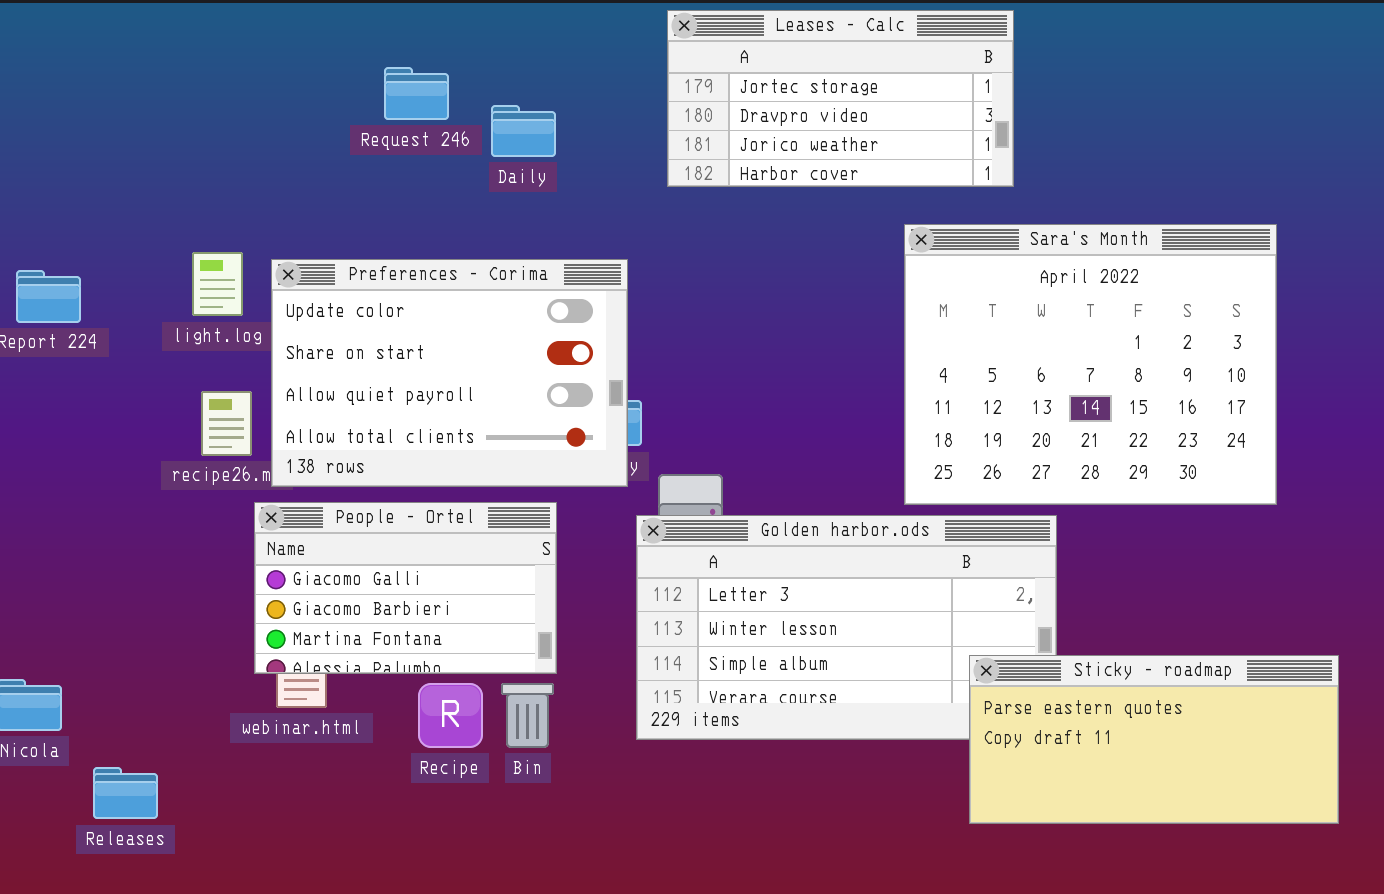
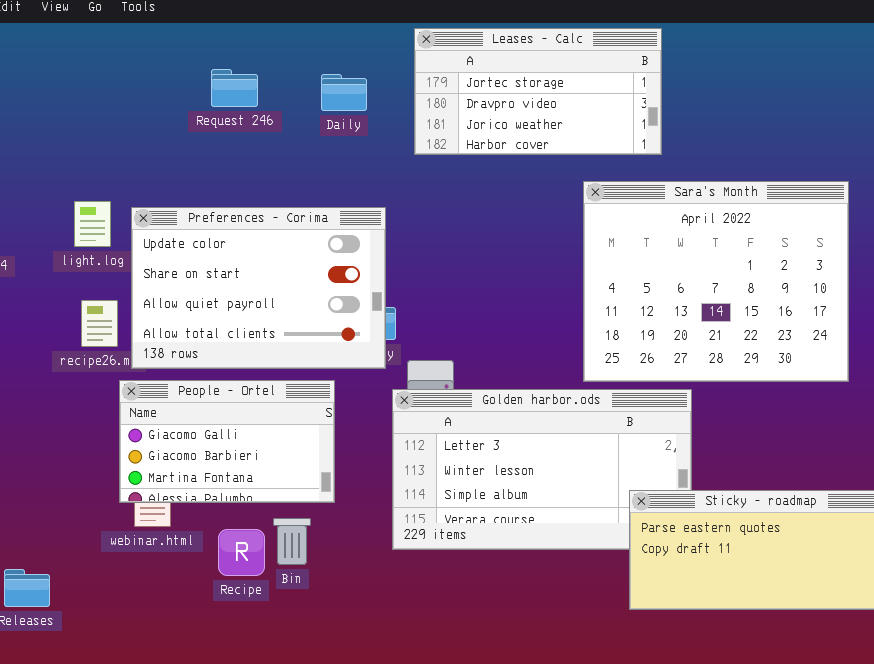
Daily: [491,105,556,157] -> [321,74,367,111], moved
Recipe: [418,683,483,748] -> [218,529,265,576], moved
Bin: [501,683,554,748] -> [273,518,311,565], moved

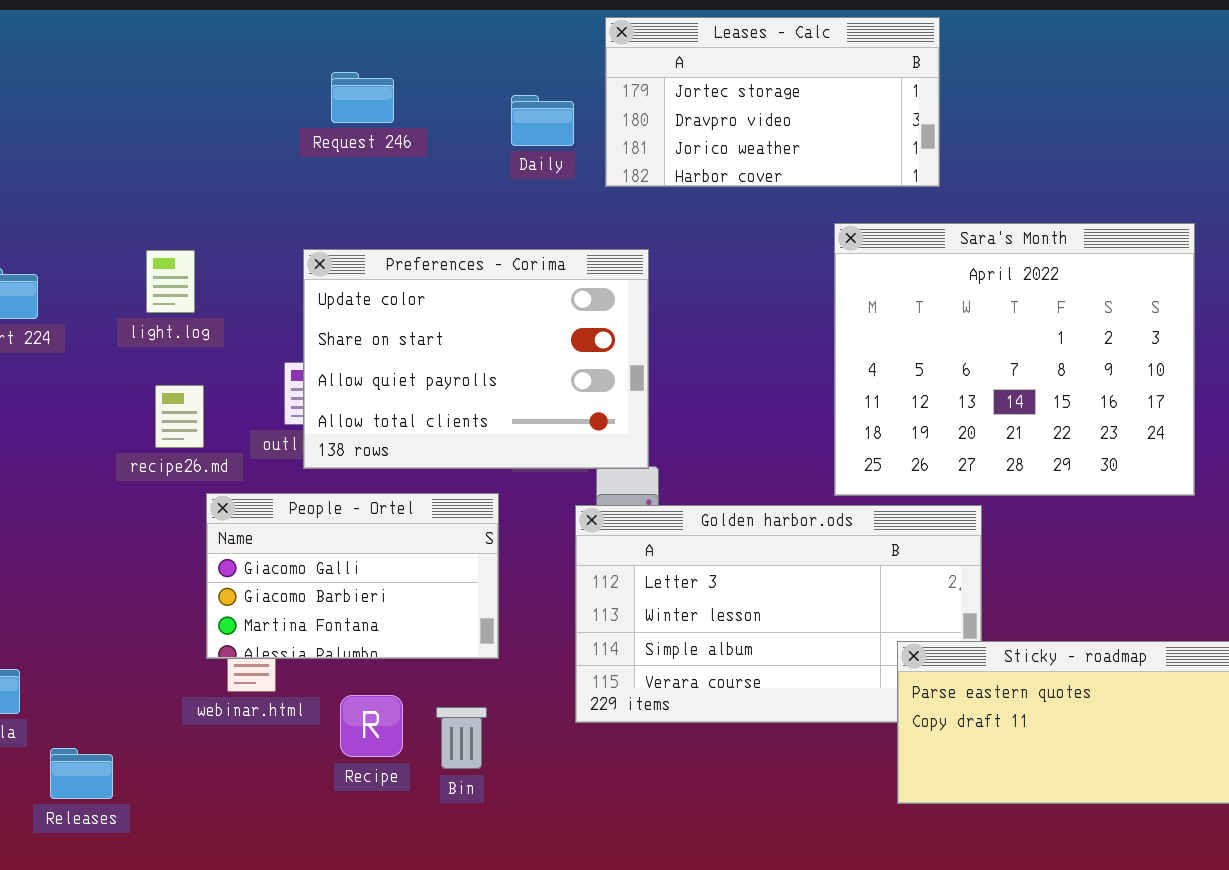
Daily: [321,74,367,111] -> [511,95,574,146], moved
Preferences - Corima: [131,207,386,369] -> [303,249,649,469], moved
Bin: [273,518,311,565] -> [436,707,487,769], moved

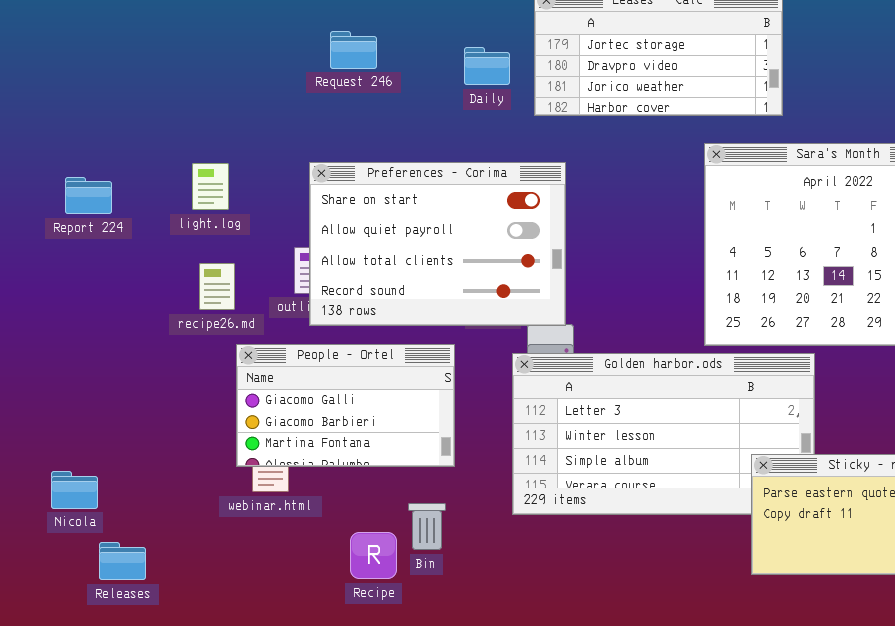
Preferences - Corima: [303,249,649,469] -> [309,162,566,326], scrolled down 1 row
Recipe: [340,695,403,757] -> [350,532,397,579], moved
Releases: [50,748,113,799] -> [99,542,146,580], moved

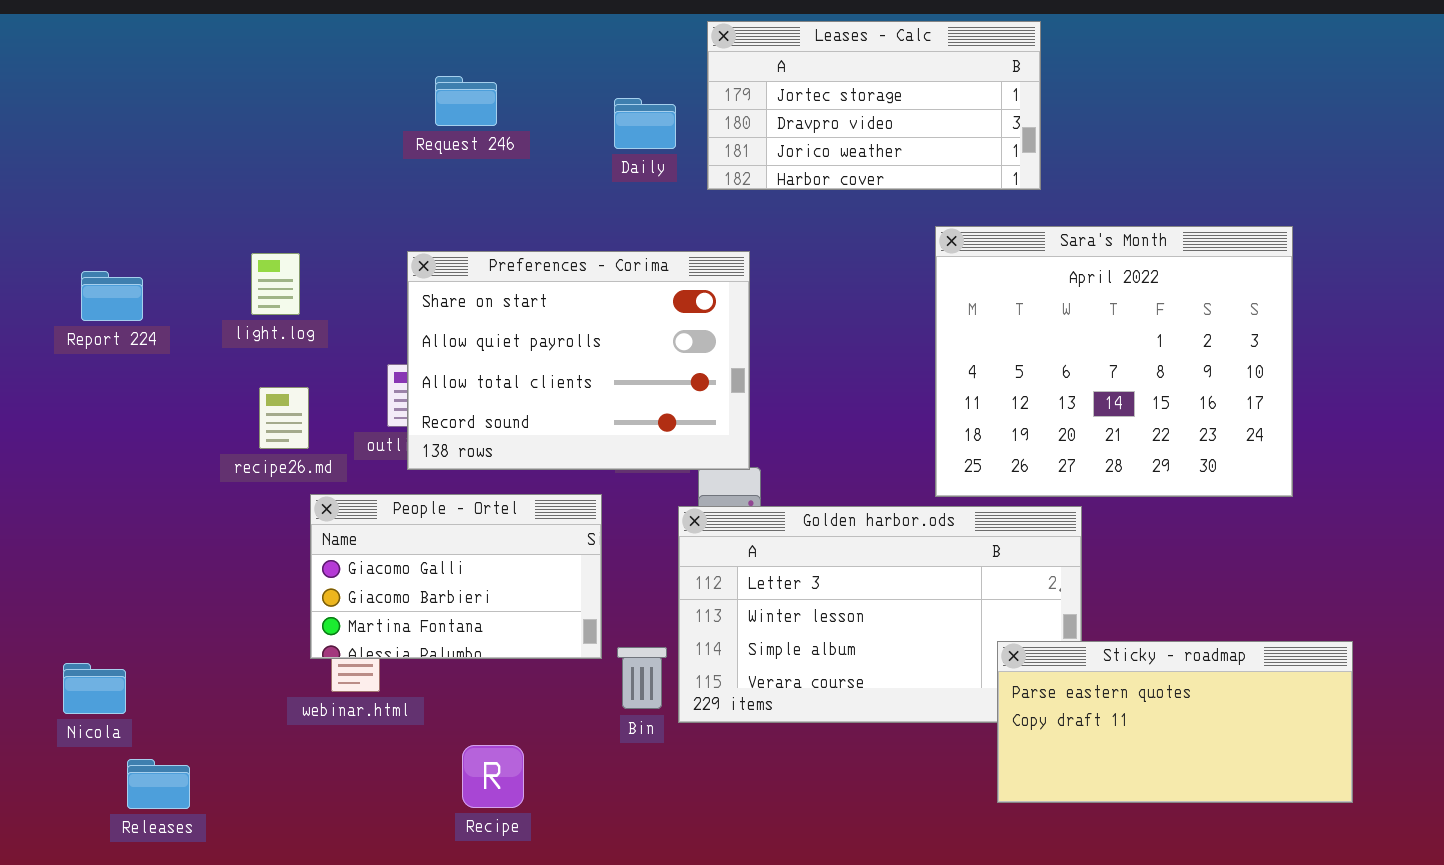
Bin: [408,503,446,550] -> [617,647,667,709], moved

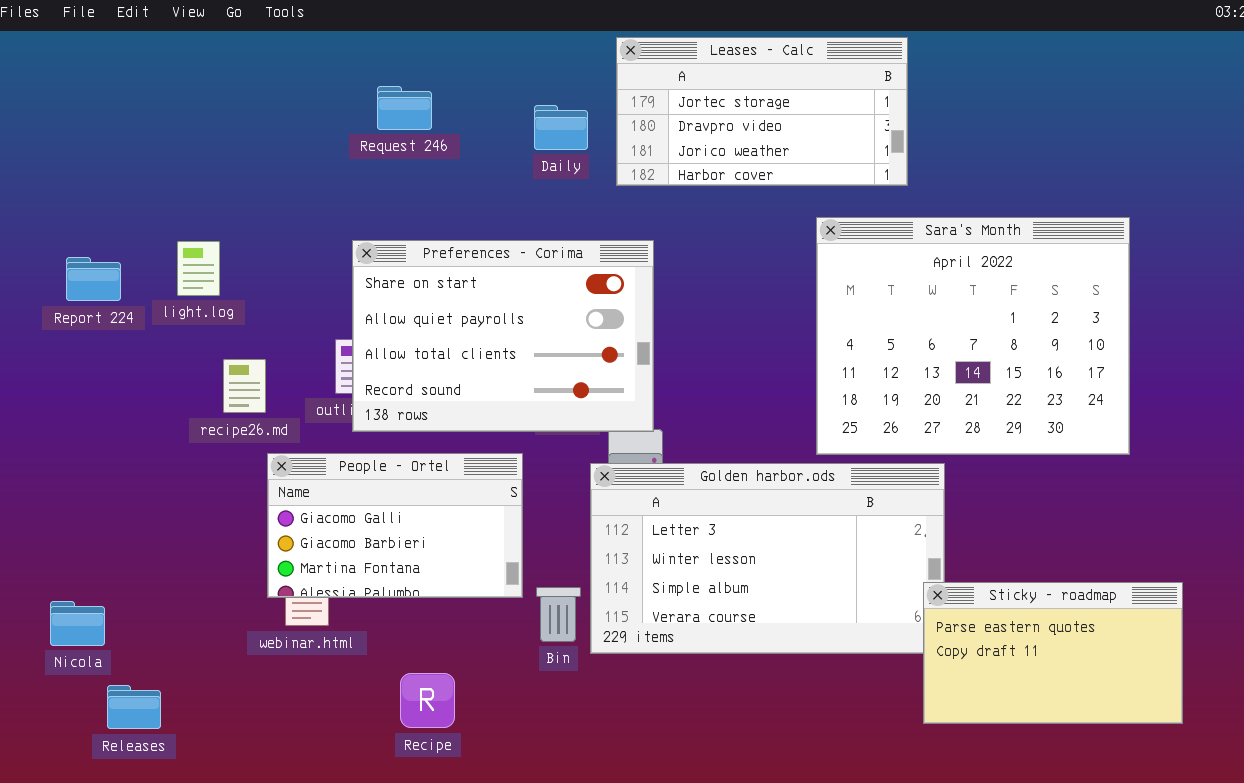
light.log: [251,253,300,315] -> [177,241,220,296], moved
Sticky - roadmap: [997,641,1353,803] -> [923,582,1183,724], resized

